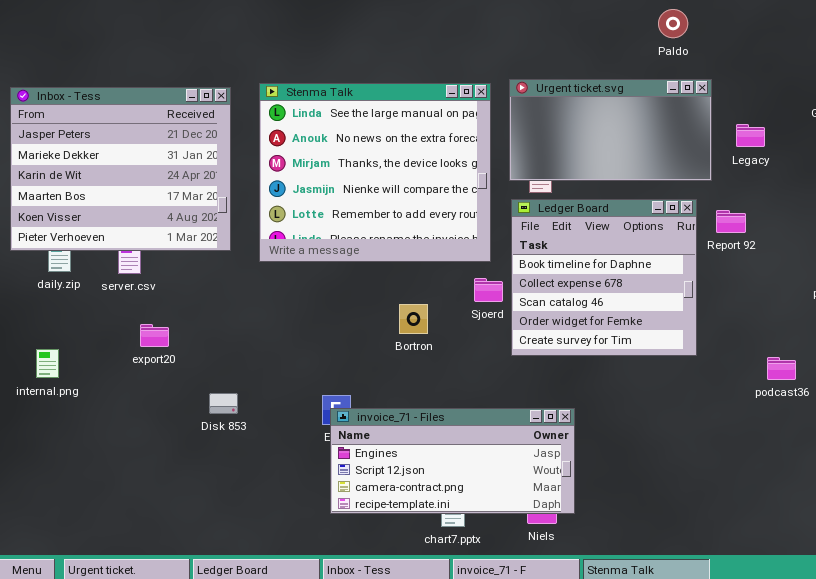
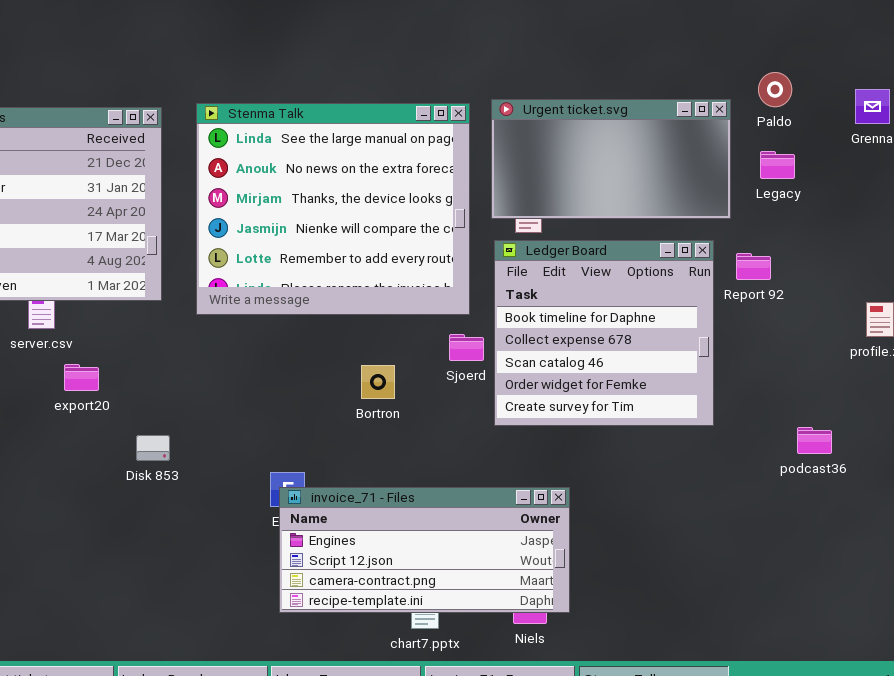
Paldo: [658,9,688,38] -> [758,72,792,107], moved
export20: [140,324,169,347] -> [64,364,99,391], moved
Disk 853: [209,393,238,414] -> [136,435,170,461], moved

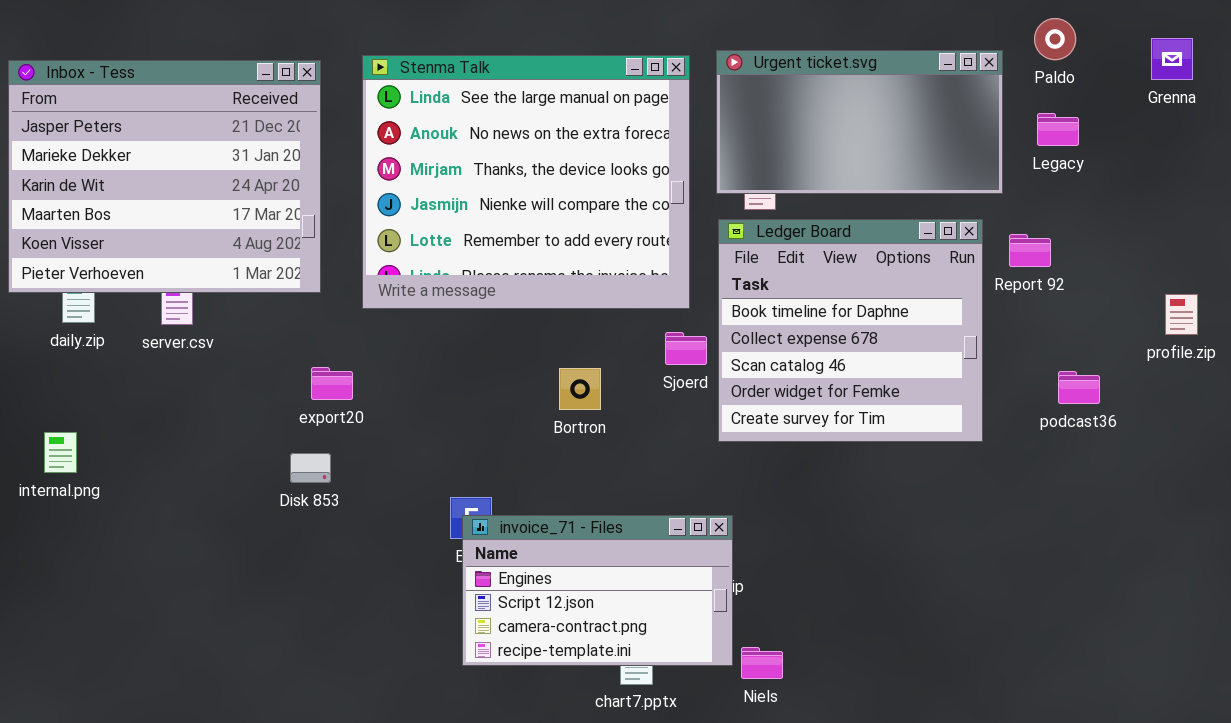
export20: [64,364,99,391] -> [311,367,353,400], moved
podcast36: [797,427,832,454] -> [1058,371,1100,404], moved
invoice_71 - Files: [279,487,570,613] -> [462,515,733,666], resized

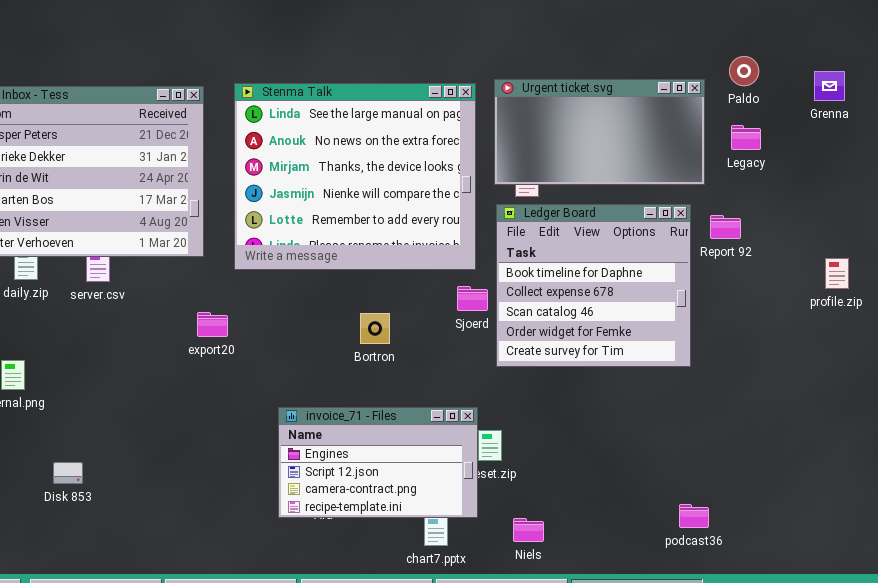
Bortron: [559,368,601,410] -> [360,313,390,344], moved
podcast36: [1058,371,1100,404] -> [679,504,709,528], moved
Disk 853: [290,453,331,483] -> [53,462,83,484], moved
invoice_71 - Files: [462,515,733,666] -> [278,407,478,518], moved

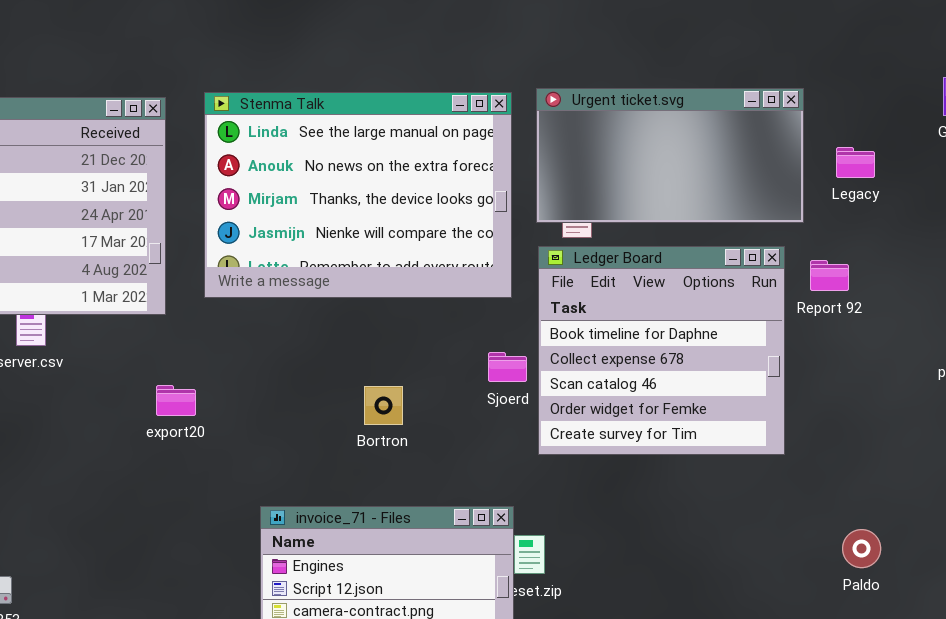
Paldo: [729,56,759,86] -> [842,529,881,568], moved
Stenma Talk: [234,83,476,270] -> [204,92,512,298], resized

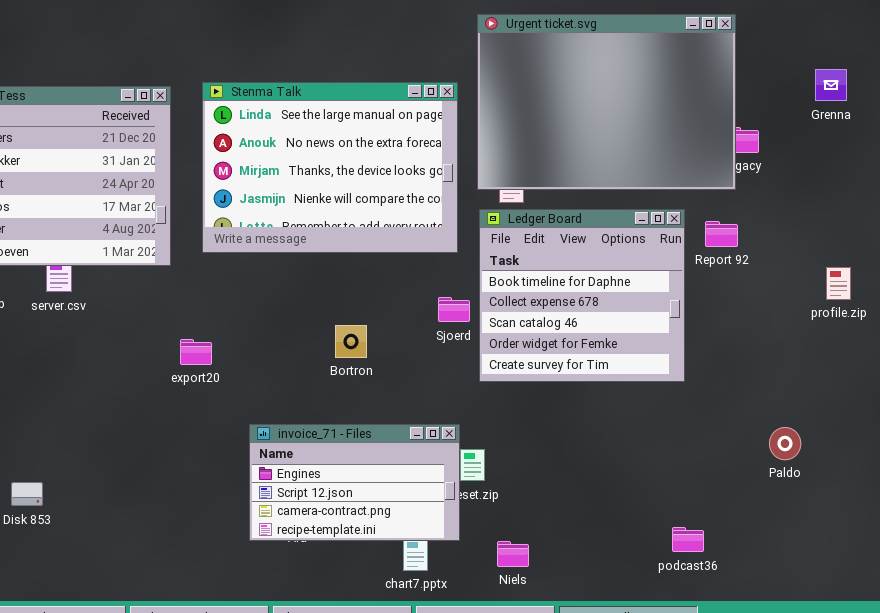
Urgent ticket.svg: [536,88,804,223] -> [477,14,736,190], resized
export20: [156,385,196,416] -> [180,339,212,365], moved
Paldo: [842,529,881,568] -> [769,427,801,460], moved

